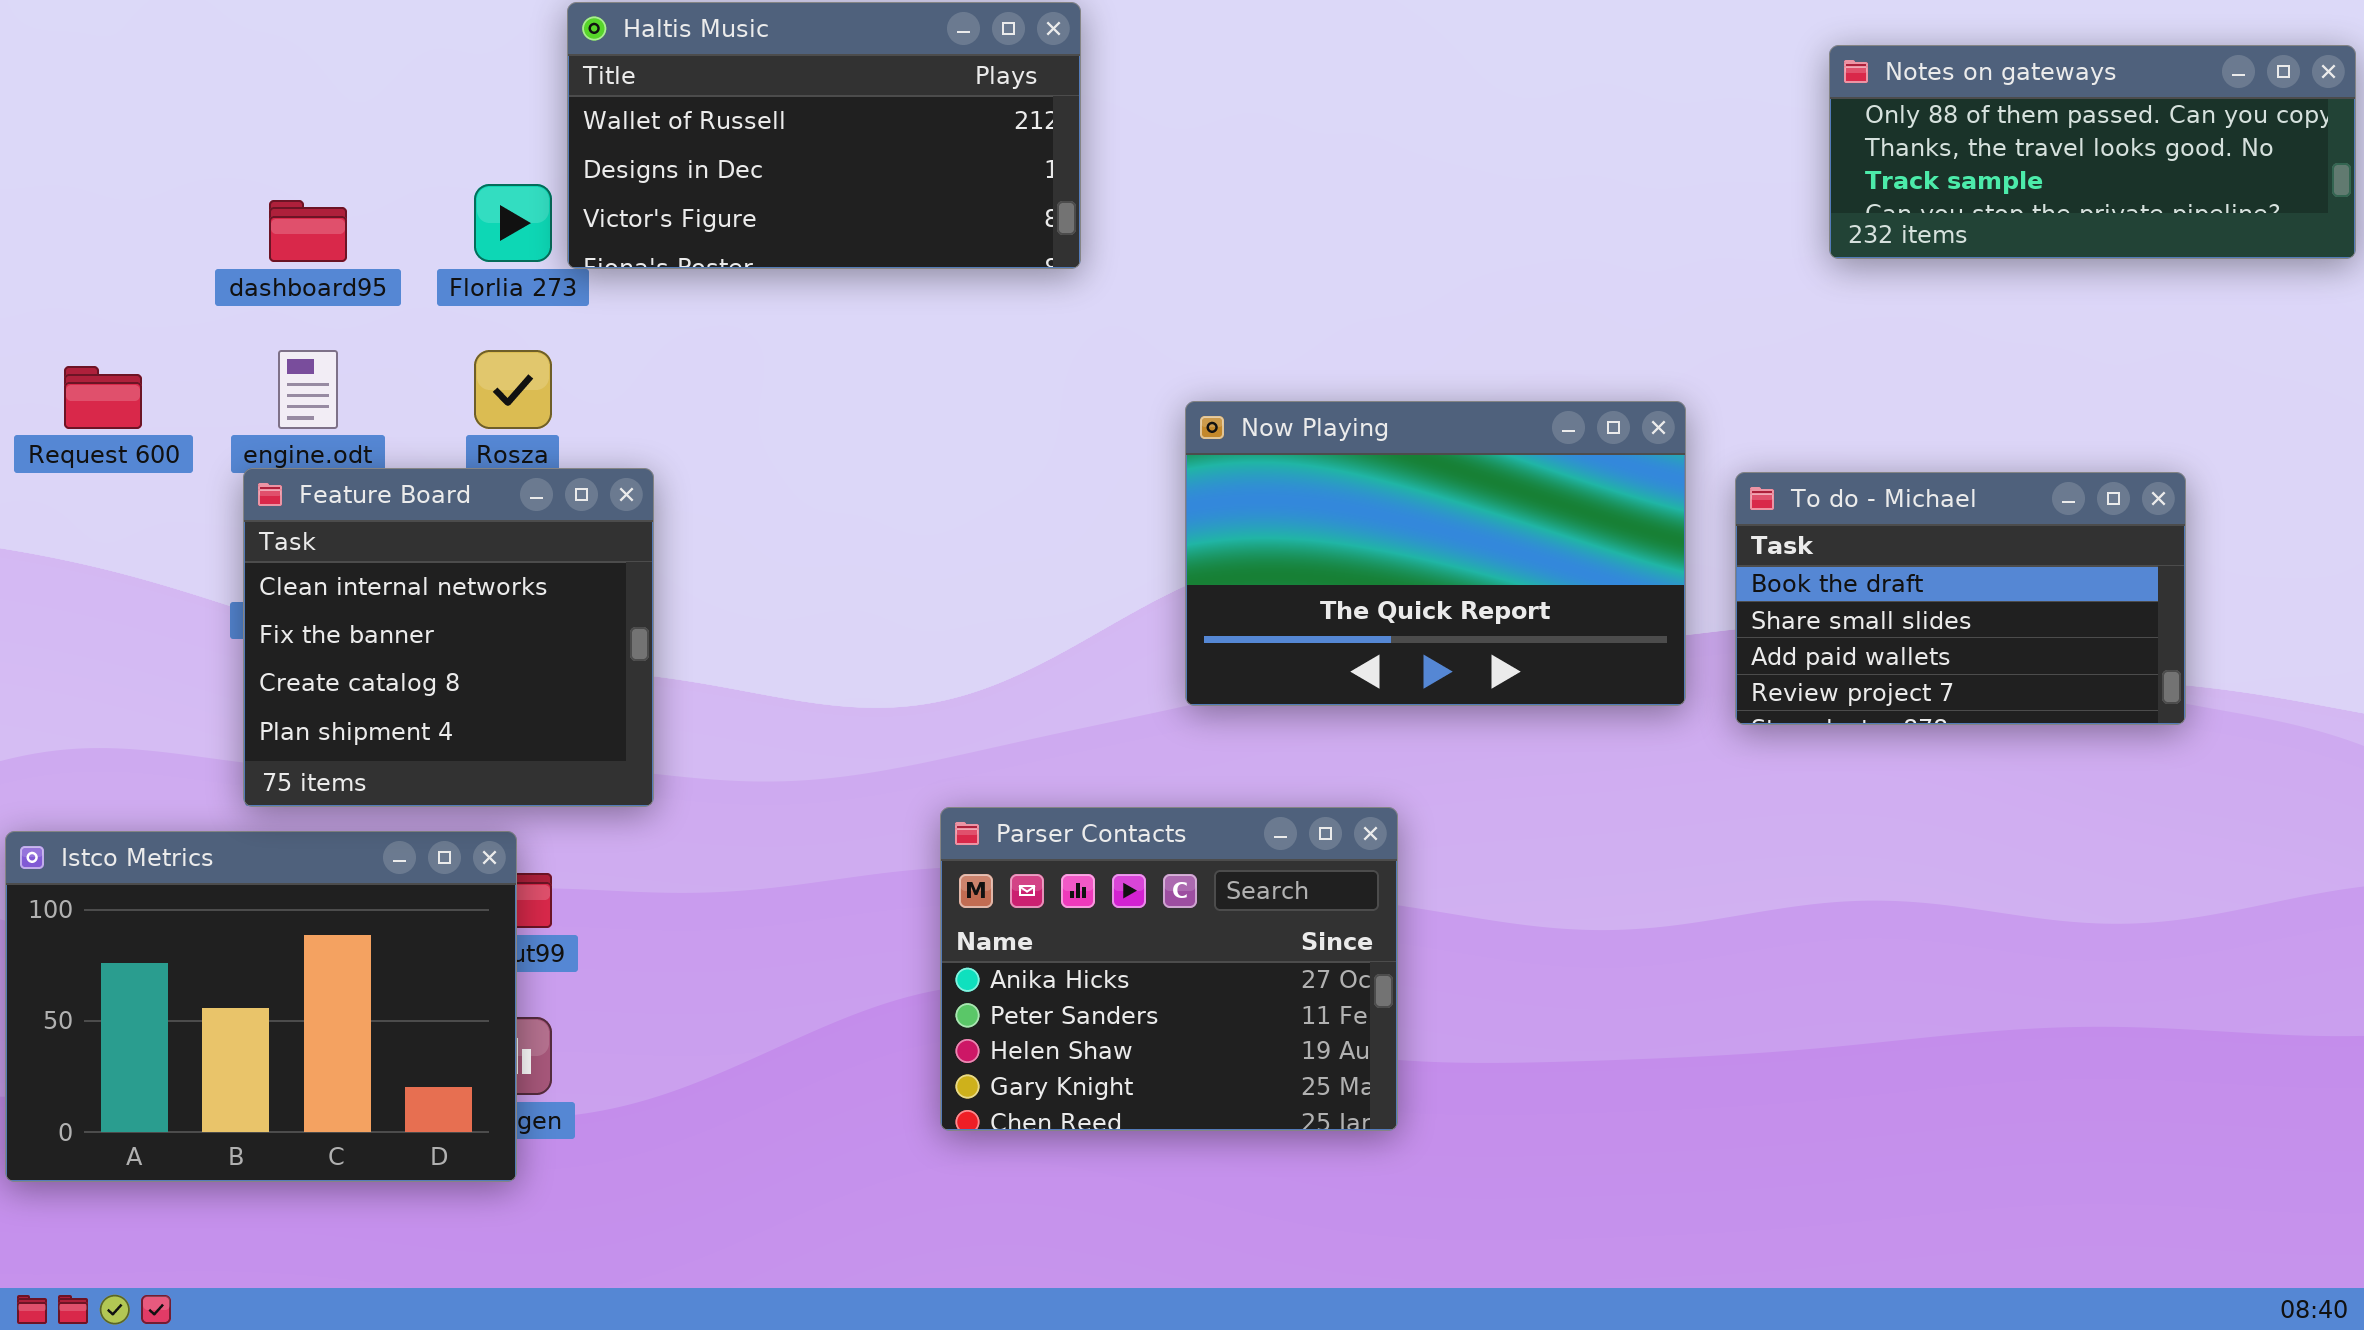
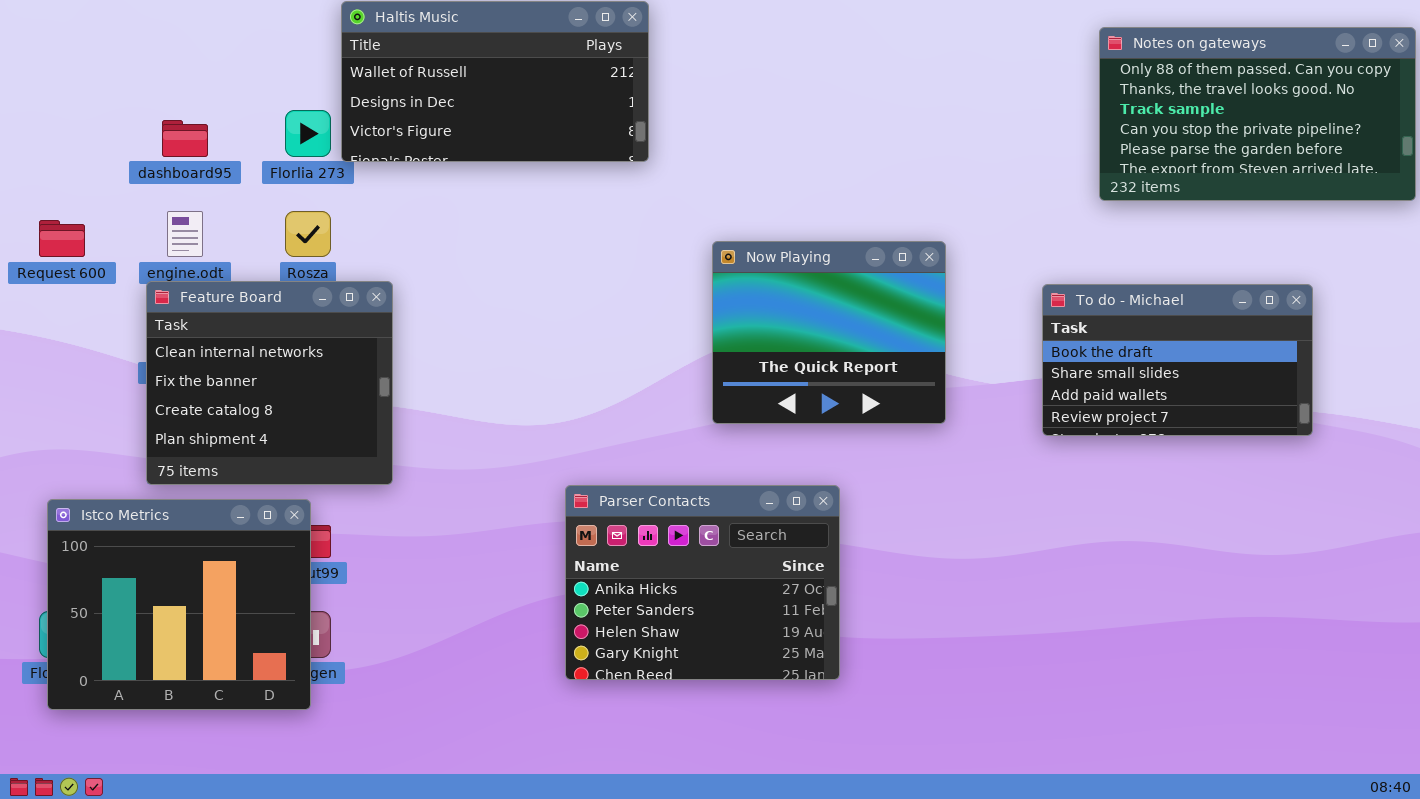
Notes on gateways: [1829,45,2356,259] -> [1099,27,1416,201], resized
Now Playing: [1185,401,1686,706] -> [712,241,946,424], resized
Istco Metrics: [5,831,517,1182] -> [47,499,311,710], resized

